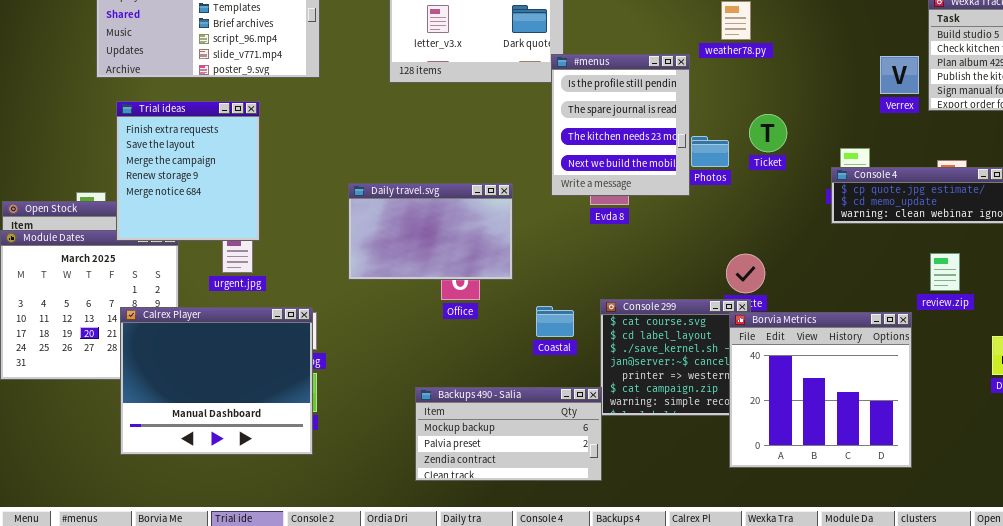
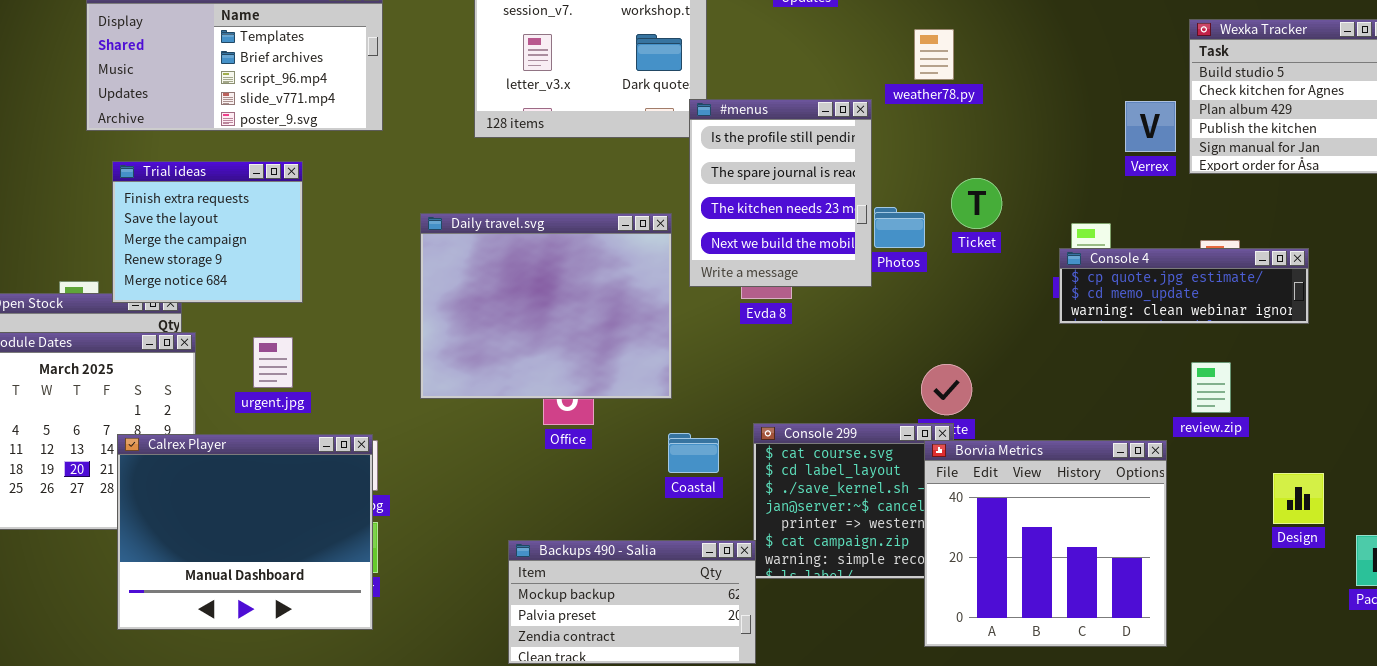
Trial ideas: [116,101,260,241] -> [112,161,303,303], resized
Daily travel.svg: [348,183,513,280] -> [420,213,672,399], resized

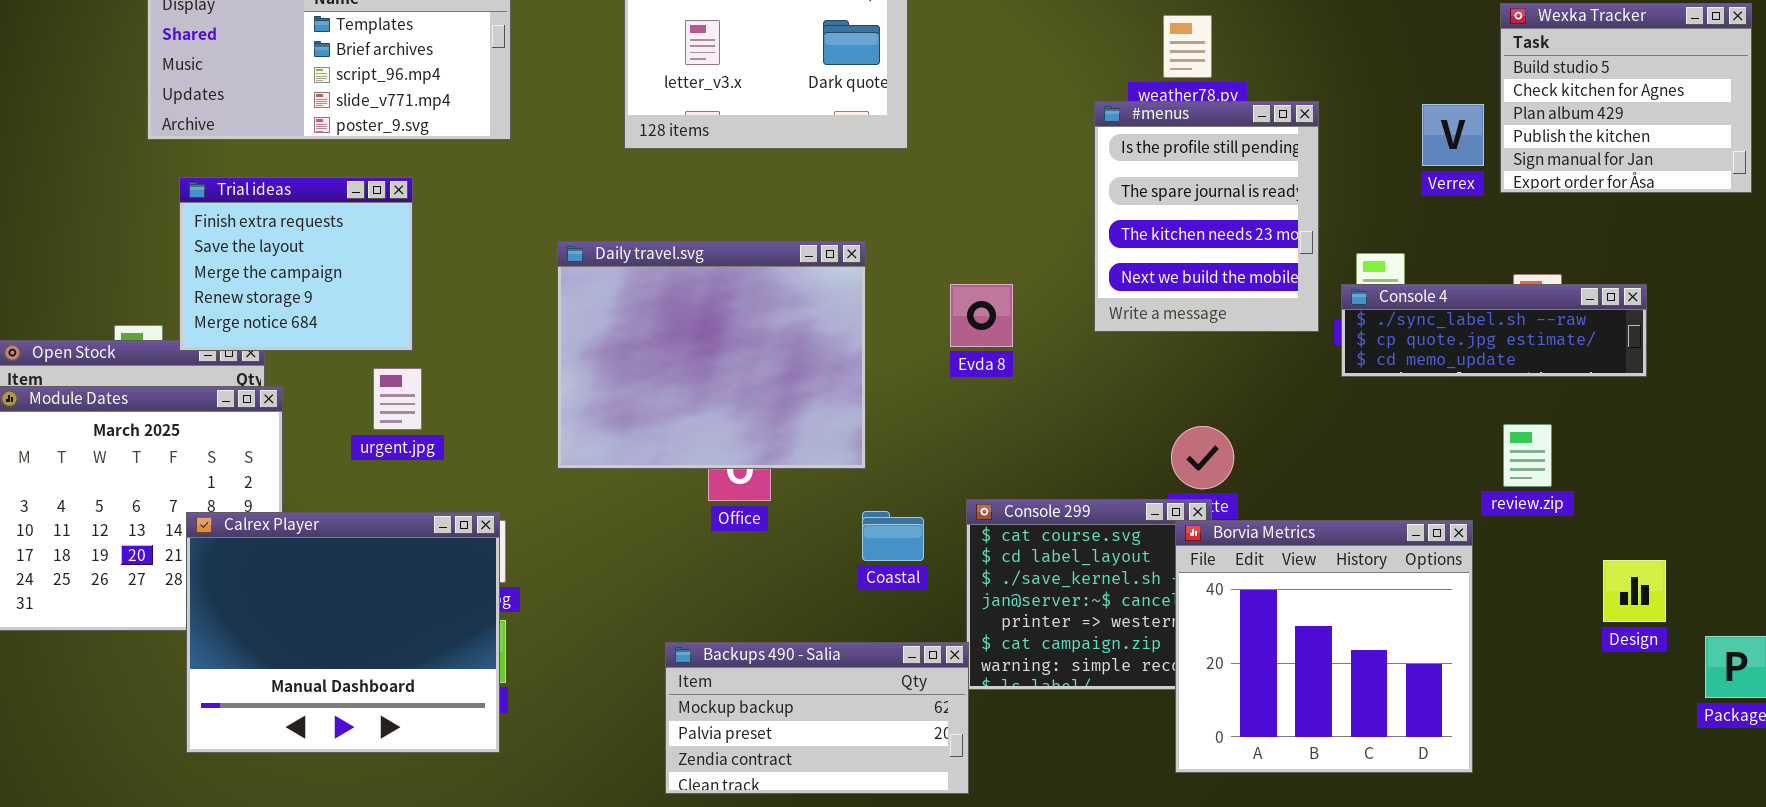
#menus: [689,99,872,287] -> [1094,101,1319,332], moved
Console 4: [1059,248,1309,324] -> [1341,284,1647,377], scrolled up 1 row
urgent.jpg: [253,337,293,388] -> [373,368,422,430], moved

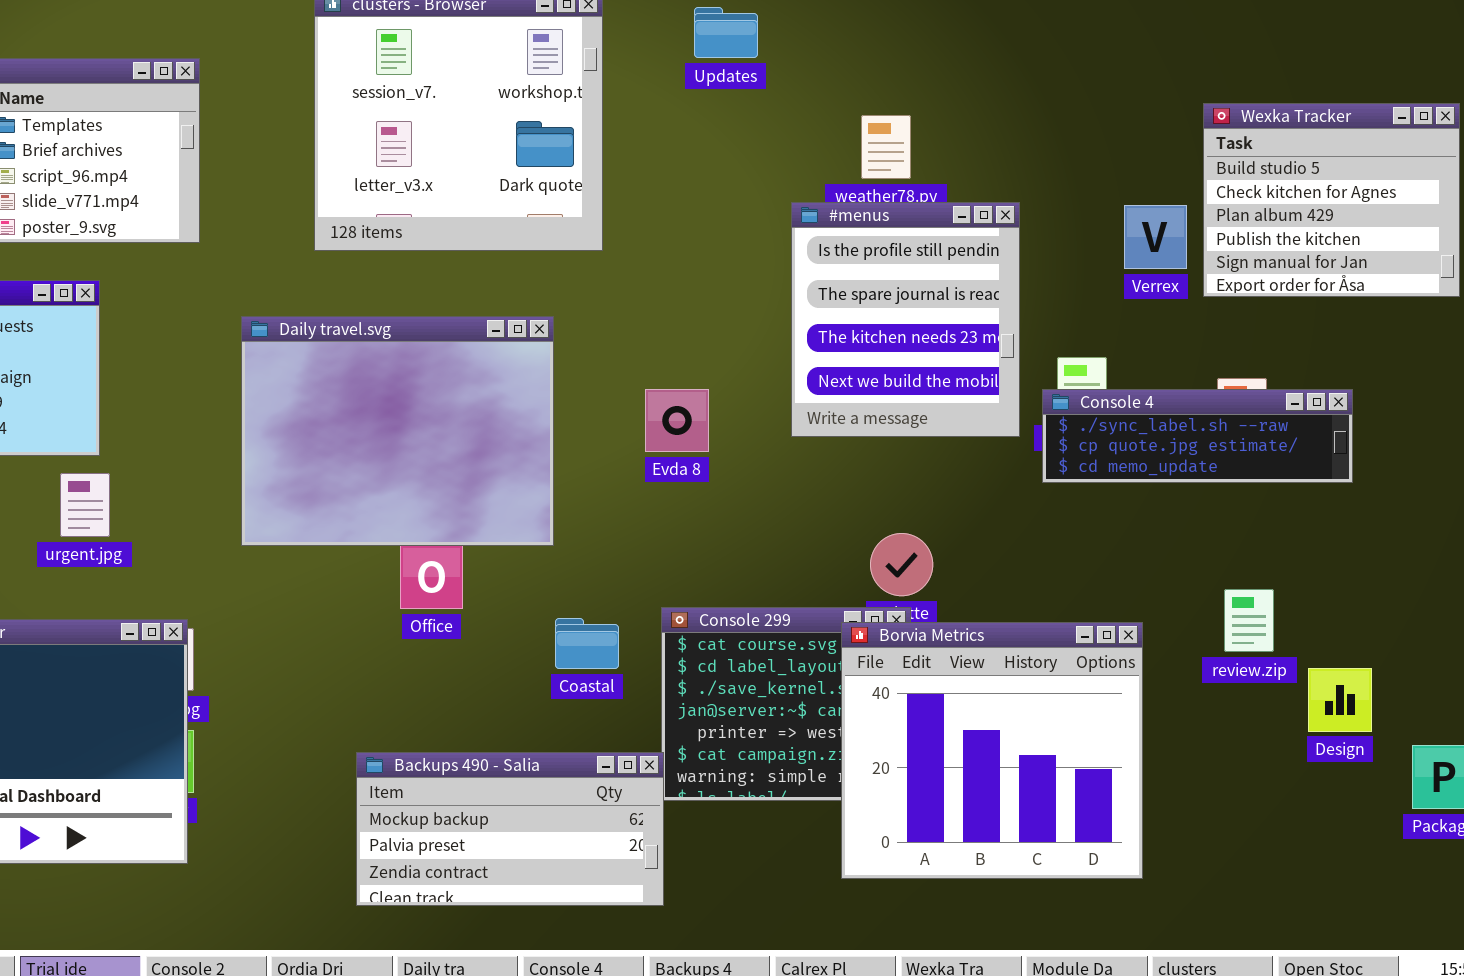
Daily travel.svg: [557,241,866,469] -> [241,316,554,546], moved
review.zip: [1503,424,1552,487] -> [1224,589,1274,652], moved
Borvia Metrics: [1175,520,1473,773] -> [841,622,1143,879], moved

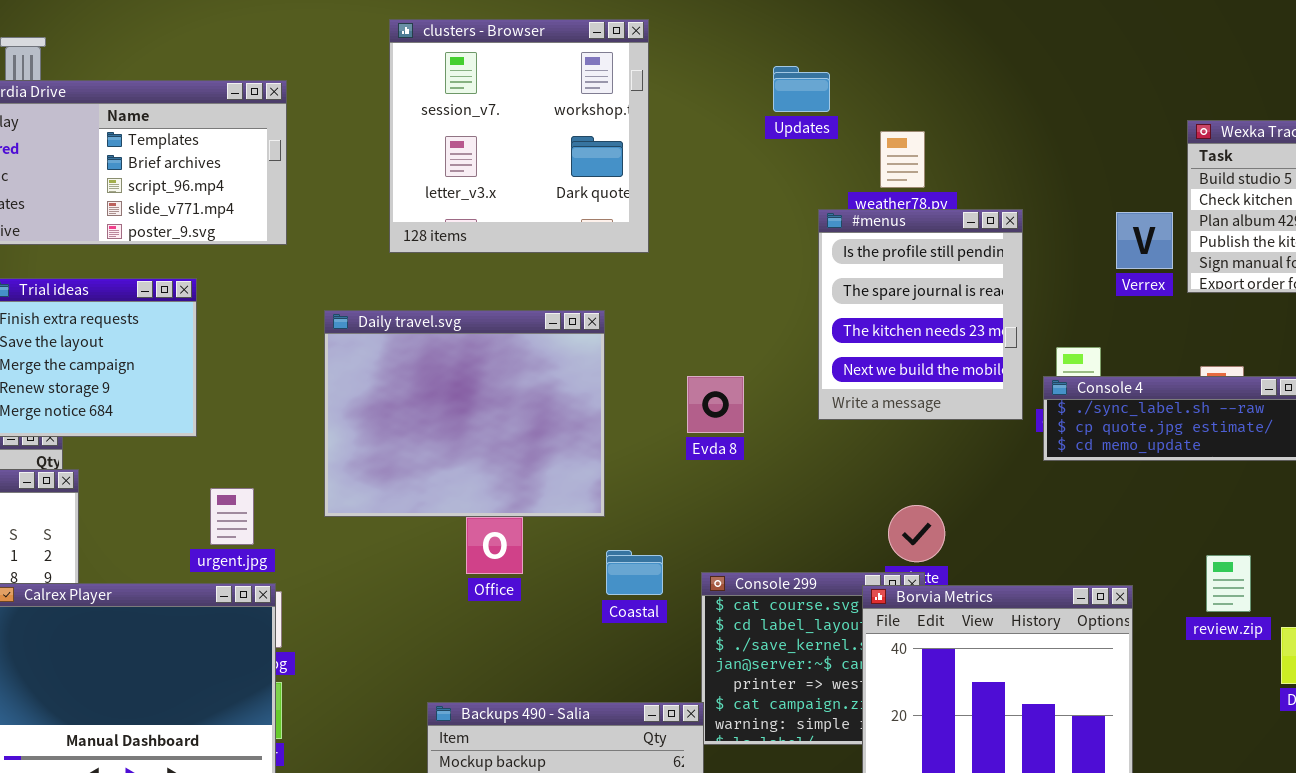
Updates: [694,7,758,58] -> [773,66,830,112], moved
urgent.jpg: [60,473,110,537] -> [210,488,254,545], moved
Coastal: [555,618,619,669] -> [606,550,663,595], moved

